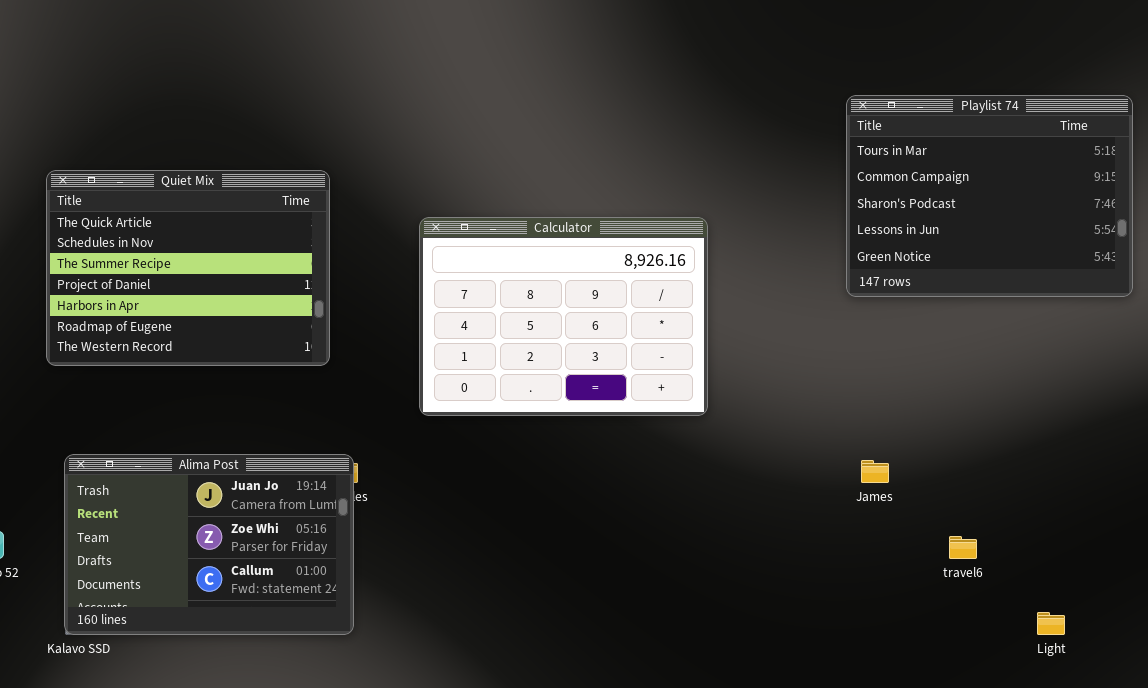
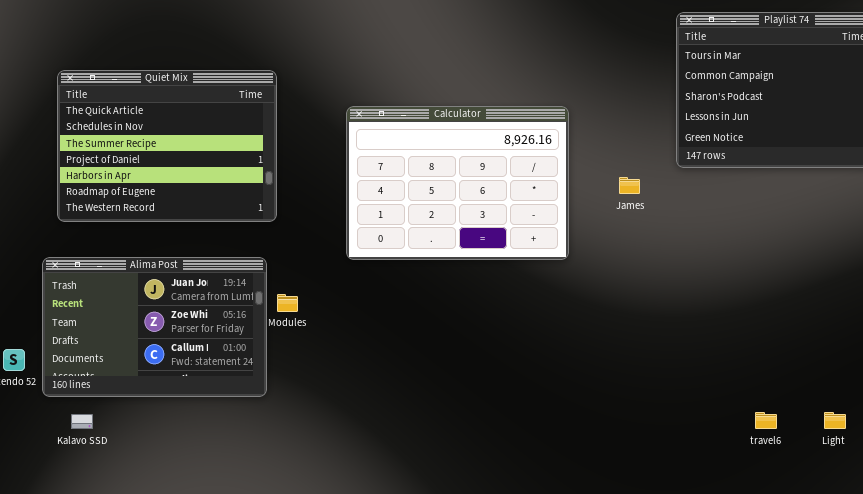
Alima Post: [64,454,354,635] -> [42,257,267,397], moved
James: [861,460,889,483] -> [619,177,640,194], moved
travel6: [949,536,977,559] -> [755,412,777,429], moved

